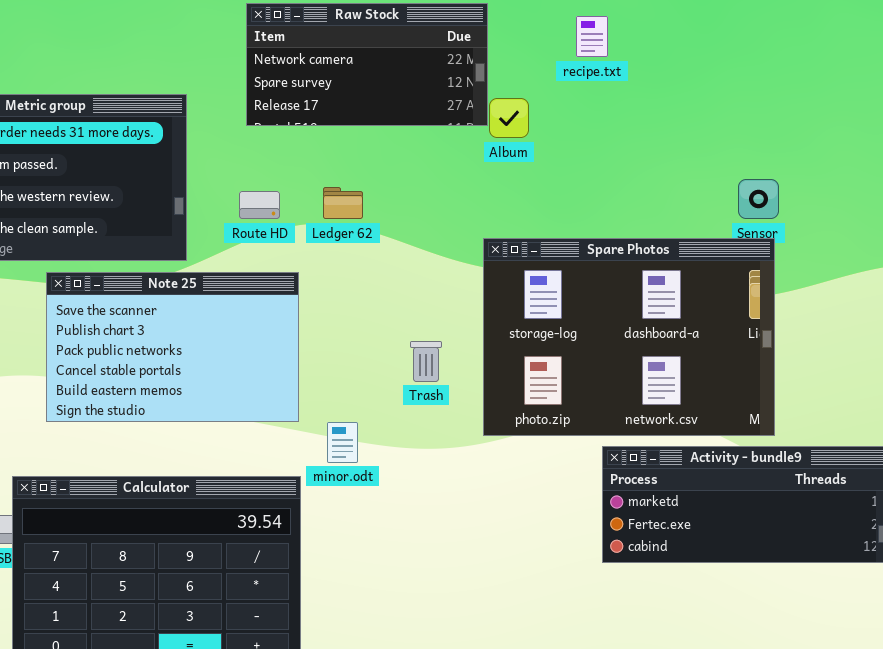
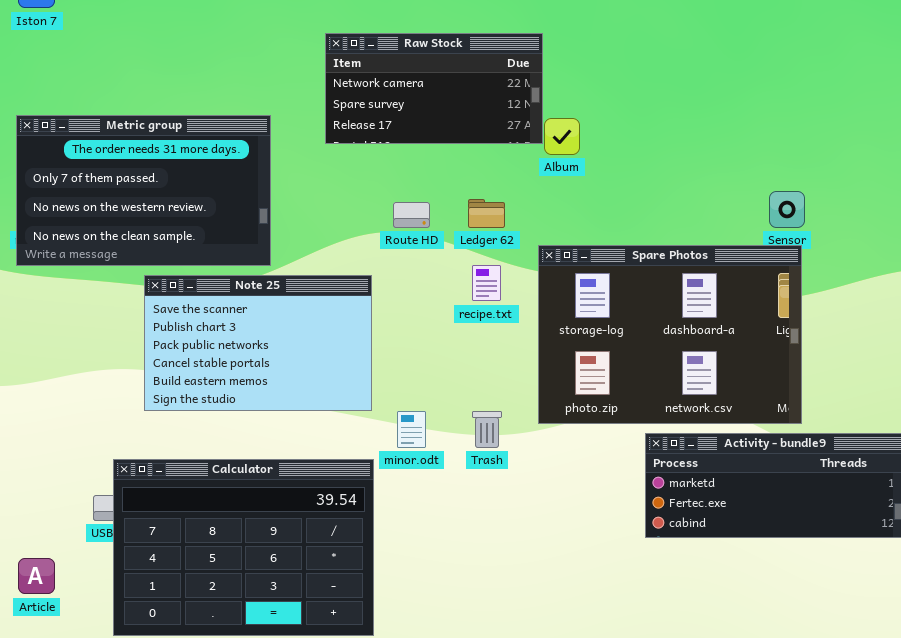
recipe.txt: [576,16,608,57] -> [472,265,501,301], moved
Ledger 62: [323,187,363,219] -> [468,199,505,228], moved
Route HD: [239,191,280,219] -> [393,202,430,228], moved
Trash: [410,341,442,382] -> [472,411,502,448], moved

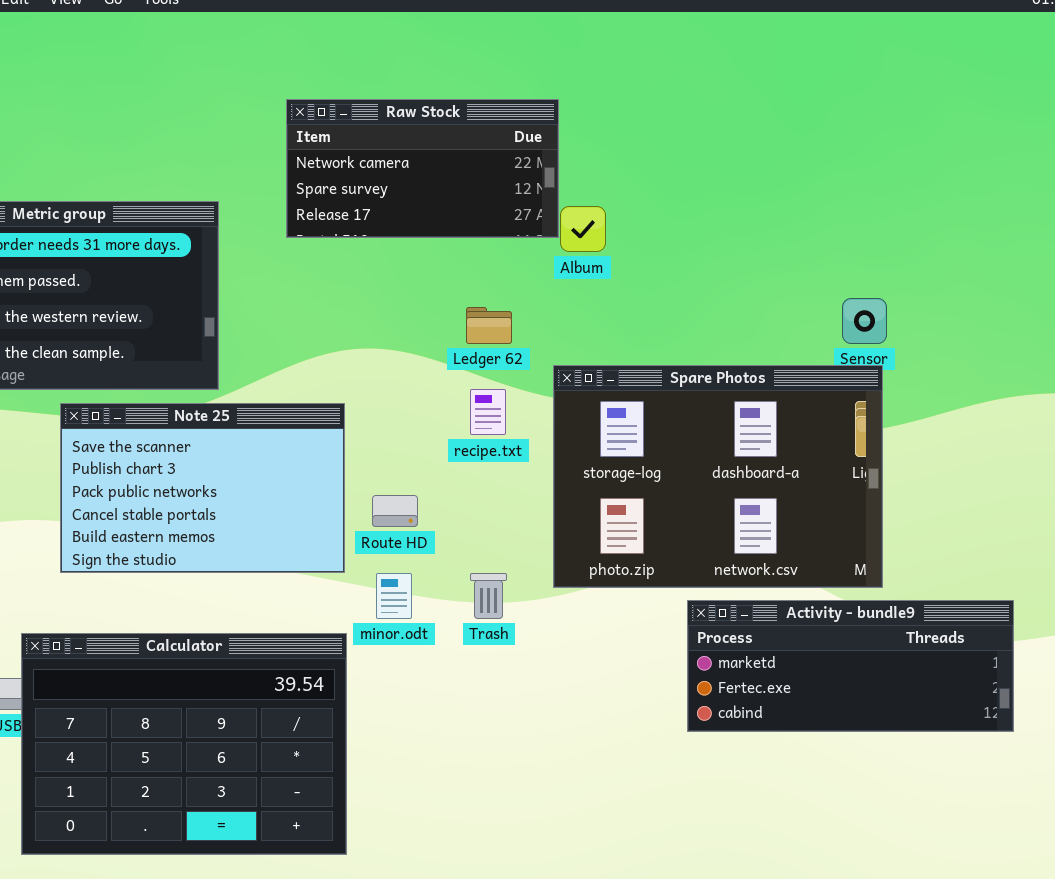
Route HD: [393,202,430,228] -> [372,495,418,527], moved

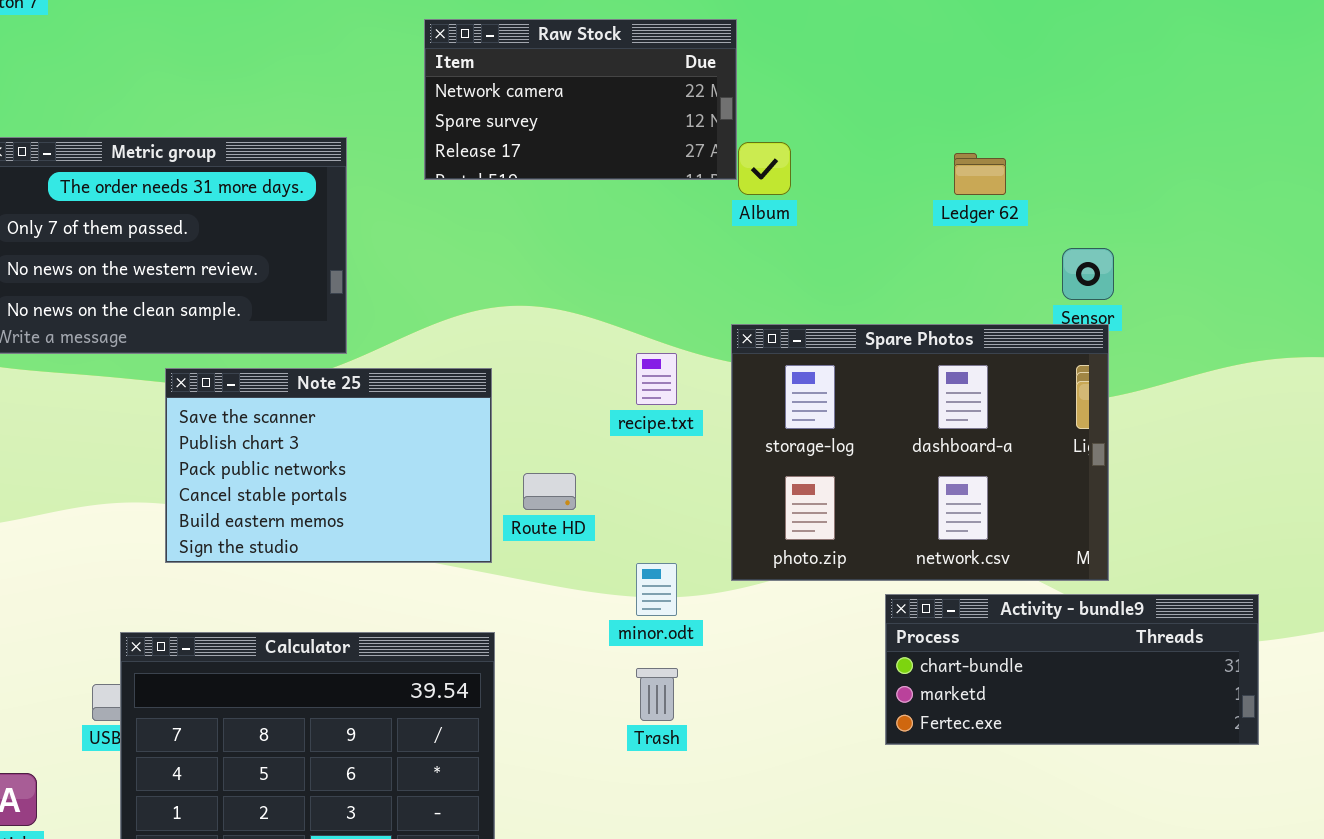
Ledger 62: [466,307,512,344] -> [954,153,1006,195], moved
minor.odt: [376,573,412,619] -> [636,563,677,616], moved
Trash: [470,573,507,619] -> [636,668,678,721], moved
Activity - bundle9: [687,600,1014,732] -> [885,594,1259,745], scrolled up 1 row

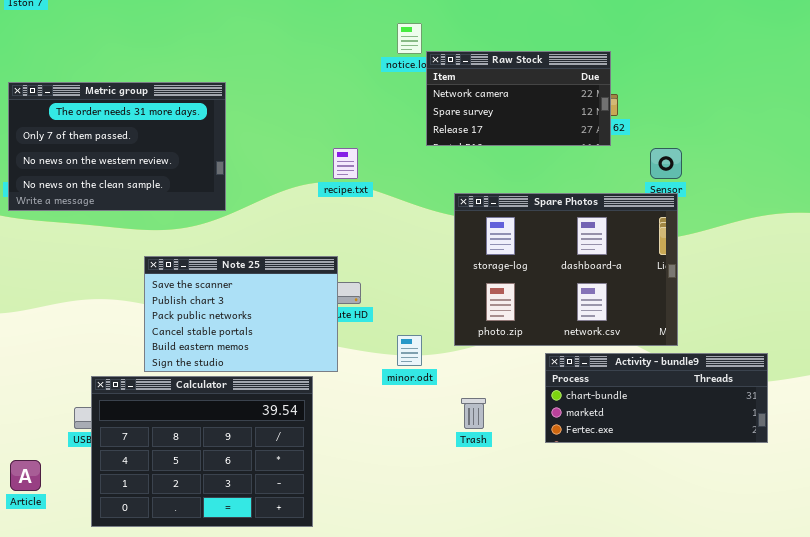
Raw Stock: [424,19,737,180] -> [426,51,611,146], moved
recipe.txt: [636,353,677,405] -> [333,148,358,179], moved
Note 25: [165,368,492,563] -> [144,256,338,372], moved
Trash: [636,668,678,721] -> [461,398,486,429], moved

